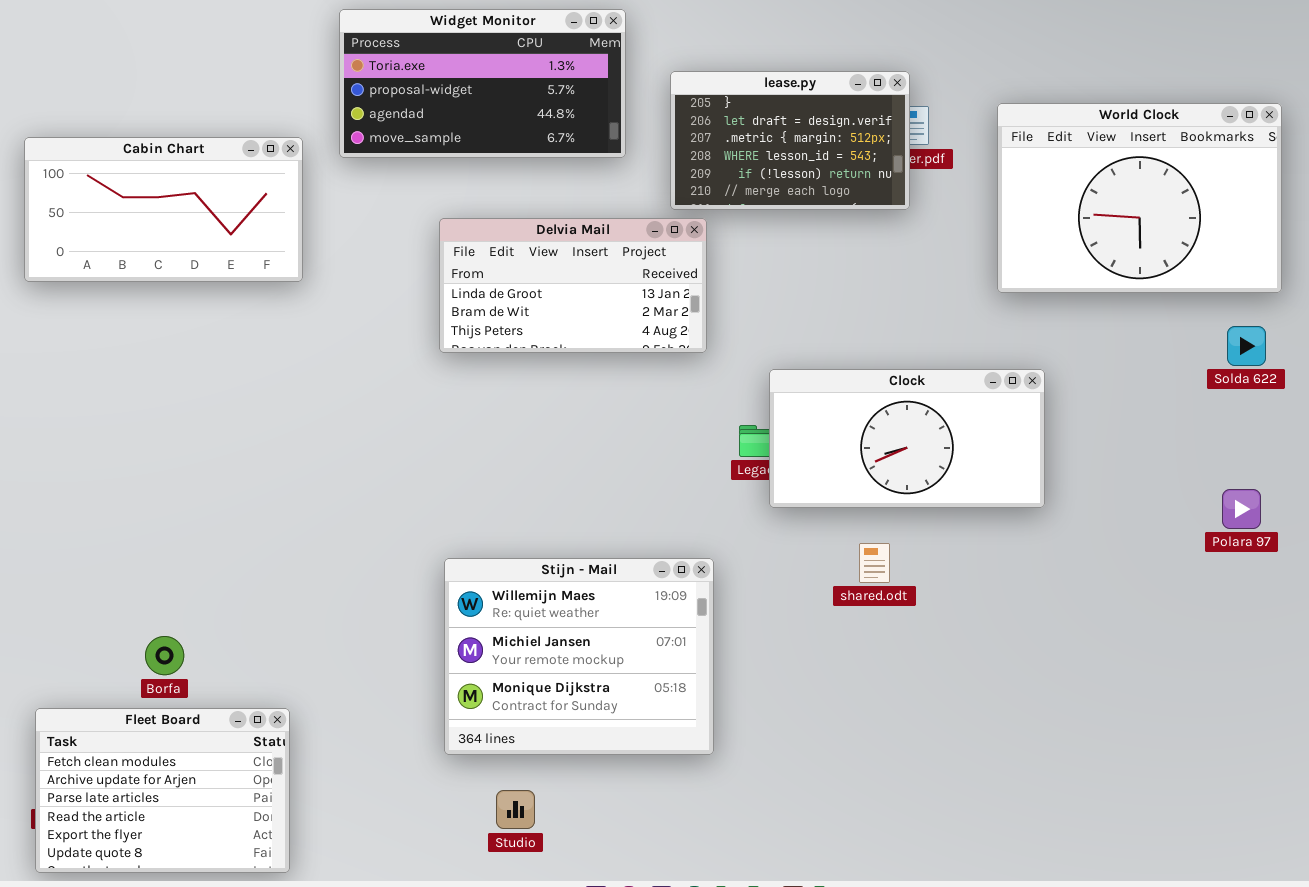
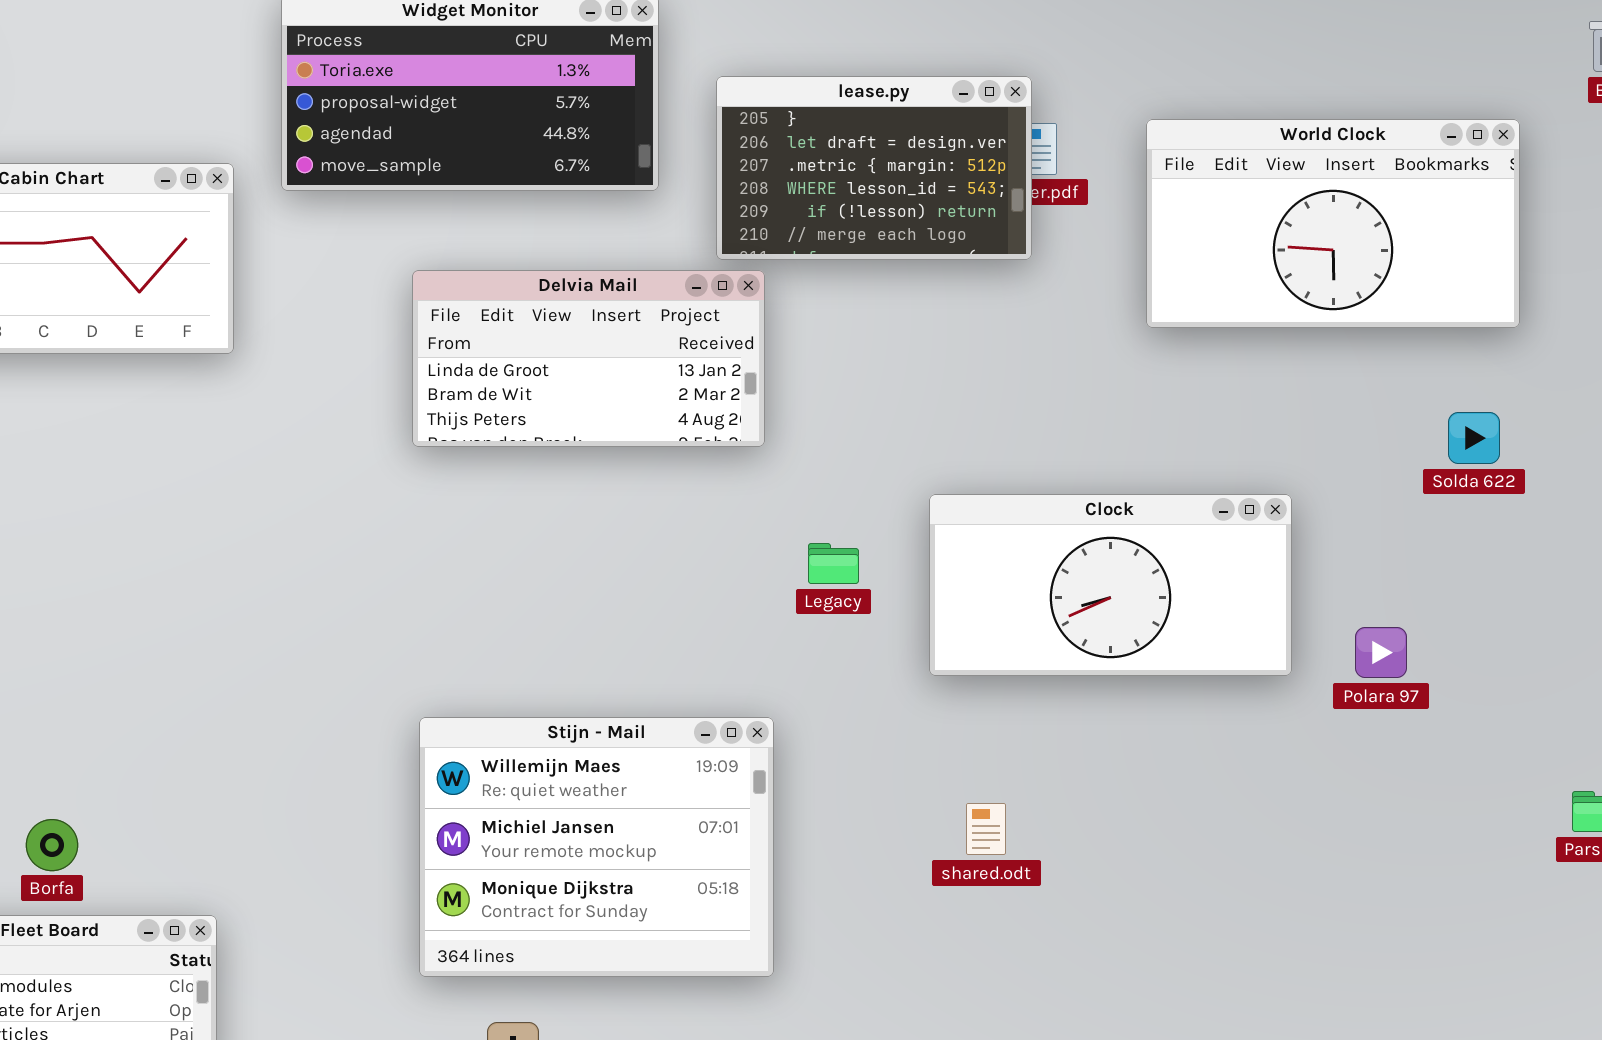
World Clock: [997,103,1282,293] -> [1146,119,1520,328], resized
Clock: [769,369,1045,508] -> [929,494,1292,676], moved
Polara 97: [1222,489,1261,529] -> [1355,627,1407,678], moved
shared.odt: [859,543,890,583] -> [966,803,1006,855], moved

